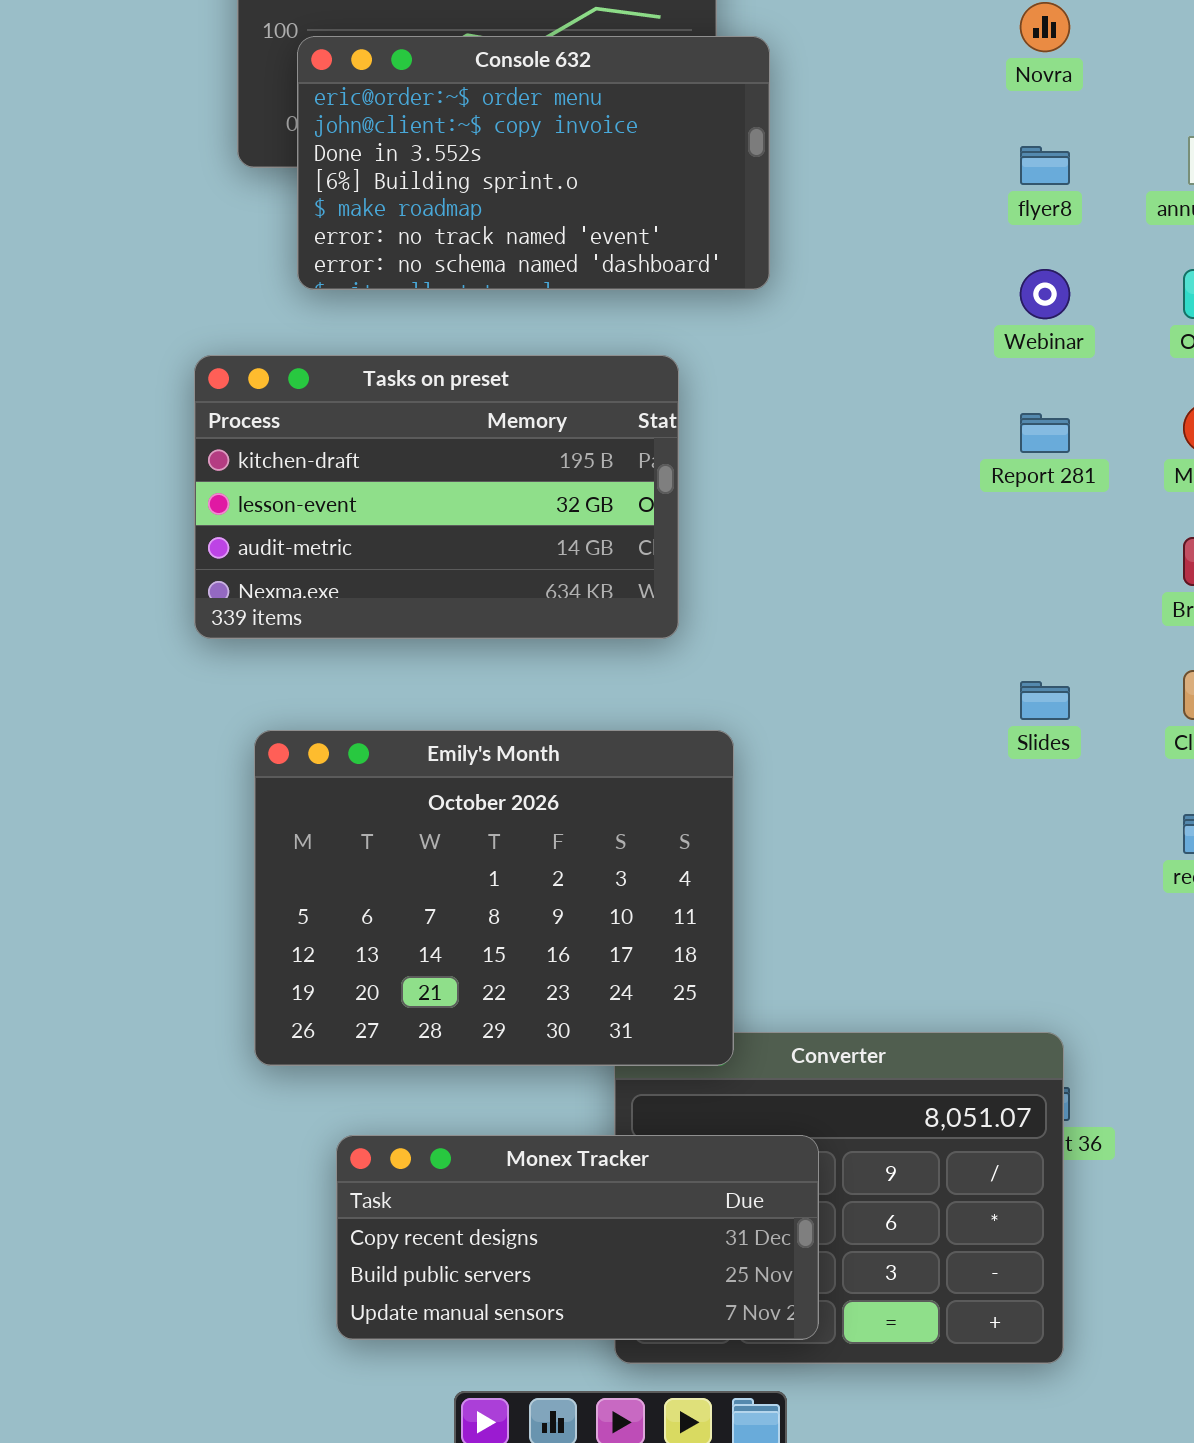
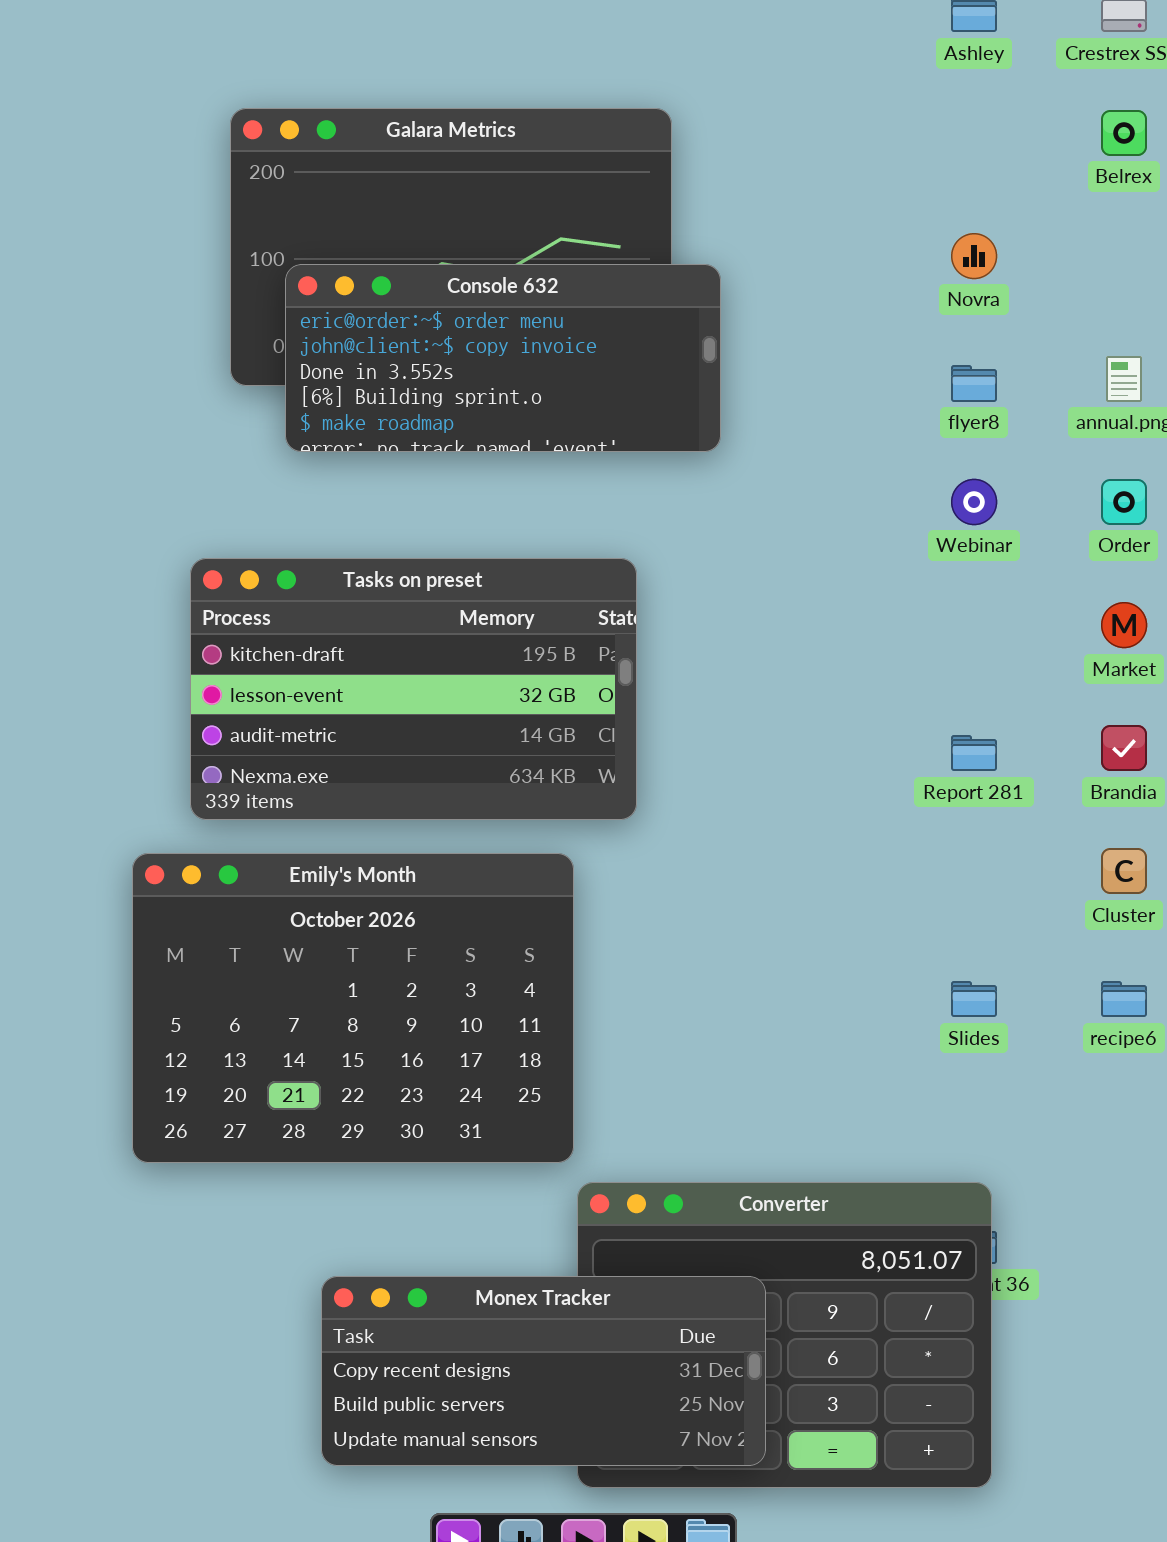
Console 632: [297,36,770,290] -> [285,264,721,452], resized
Report 281: [1020,413,1070,453] -> [951,735,997,771], moved
Slides: [1020,681,1070,720] -> [951,981,997,1017], moved
Emily's Month: [254,730,734,1066] -> [132,853,574,1163], moved

